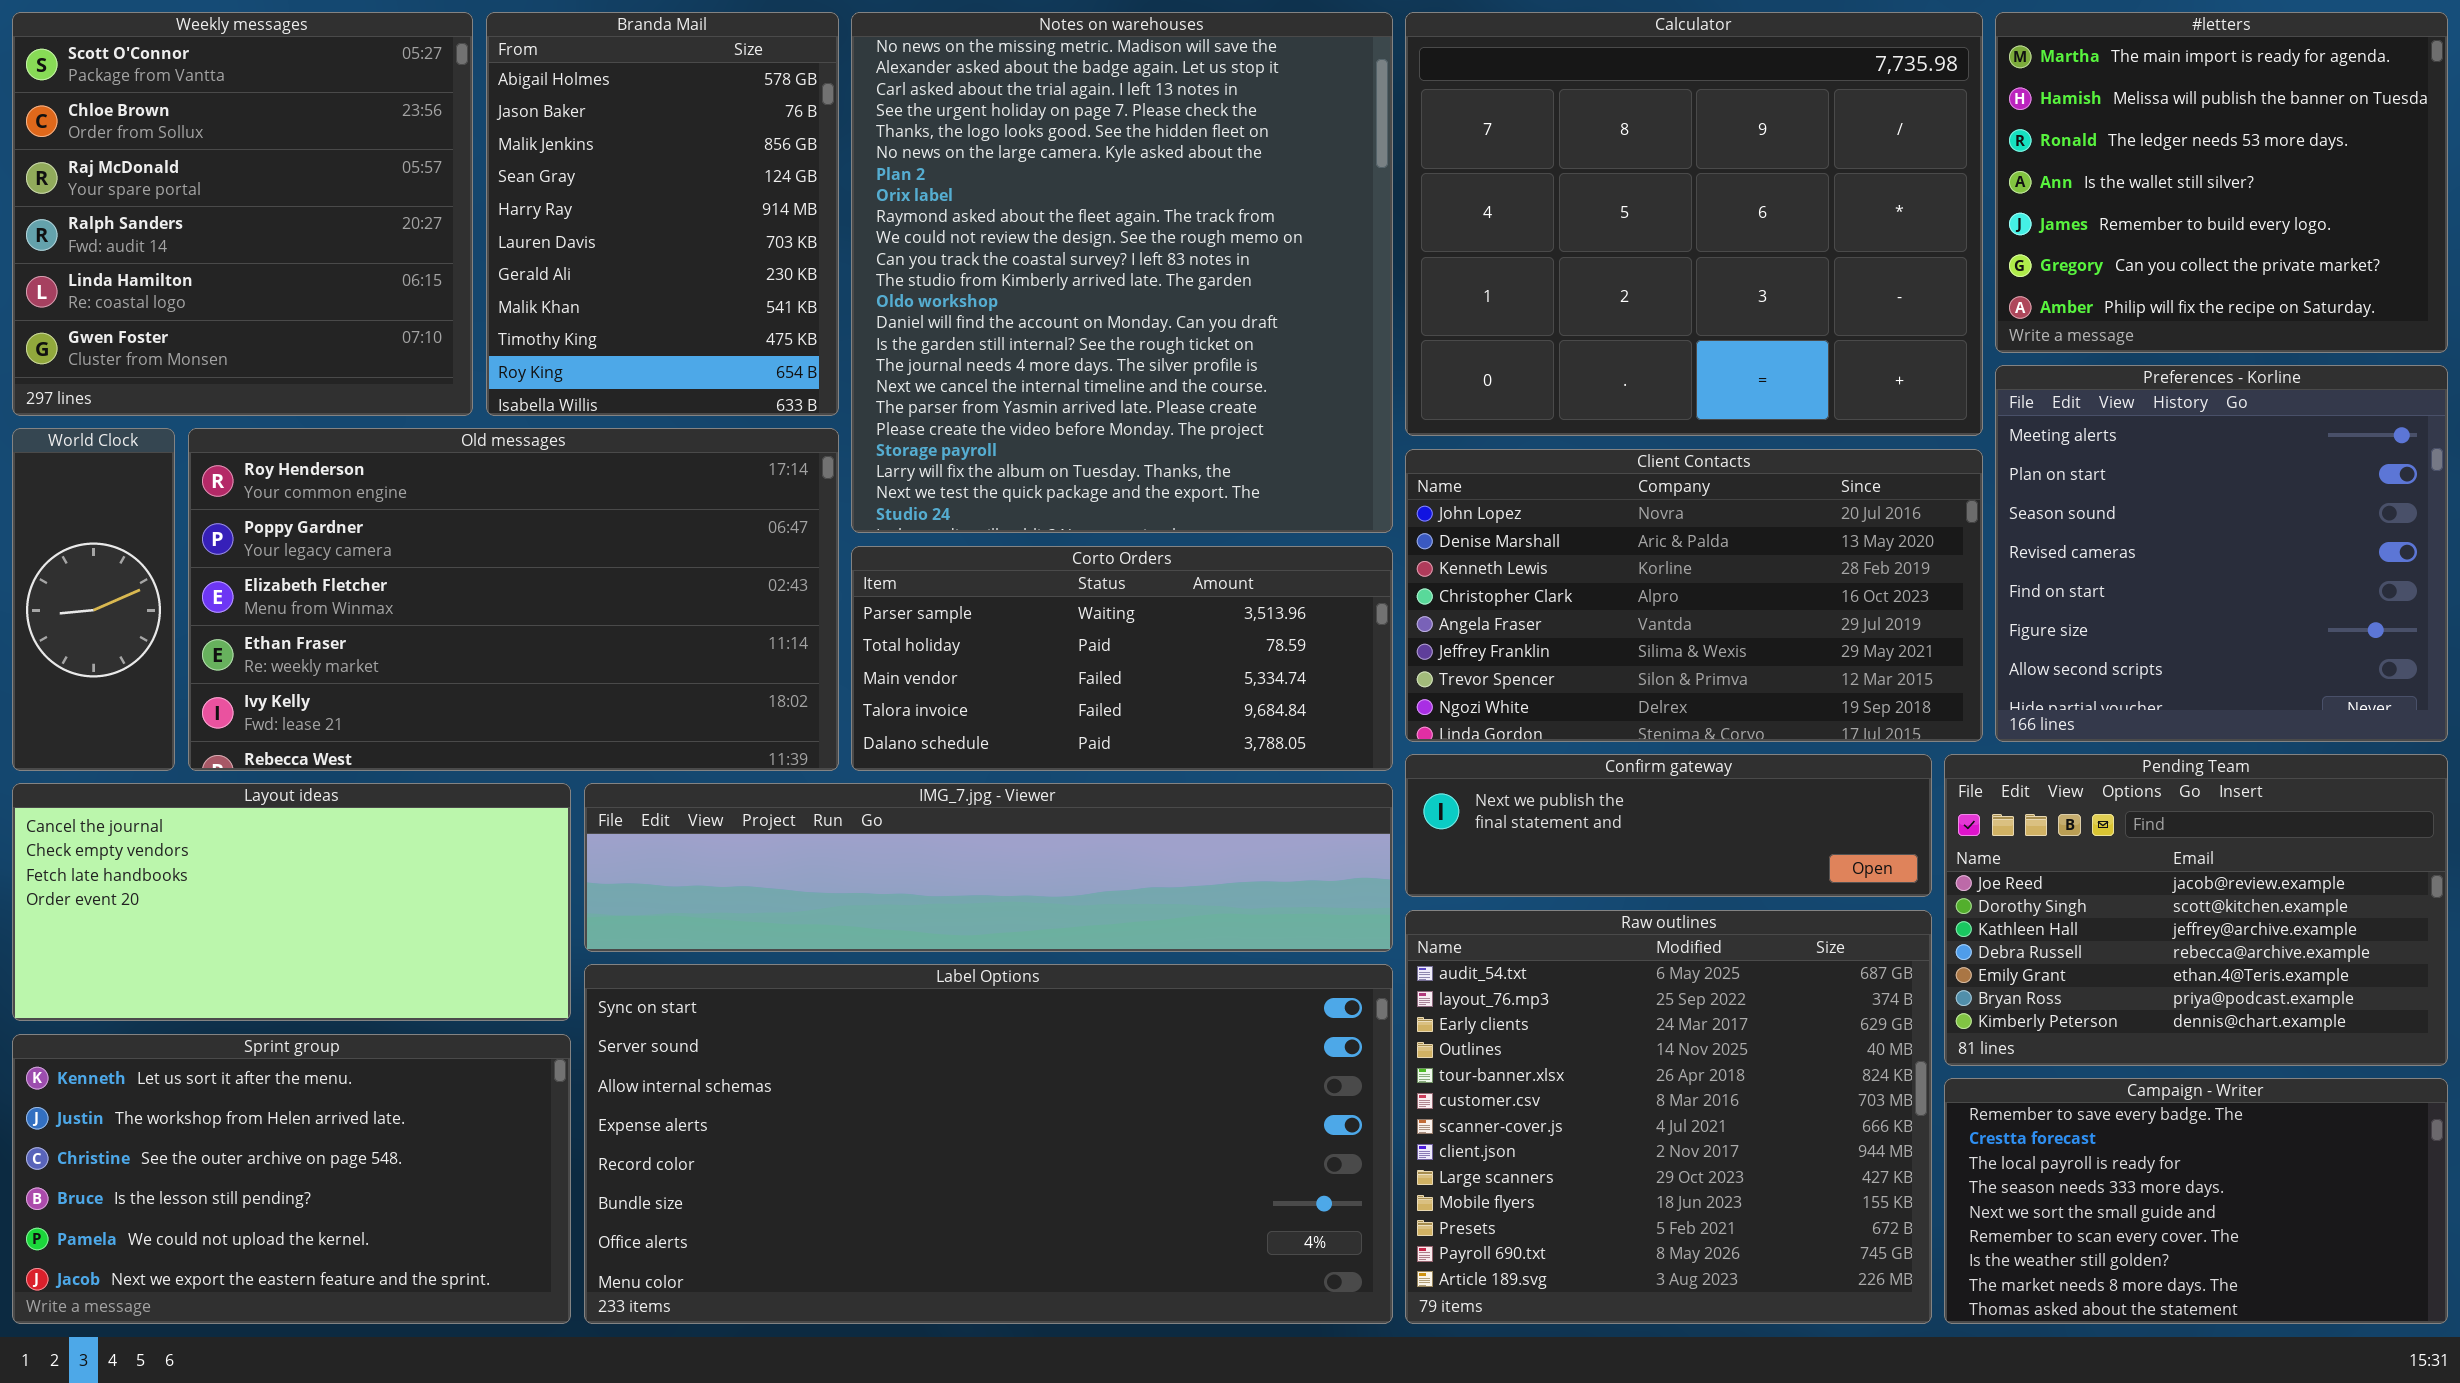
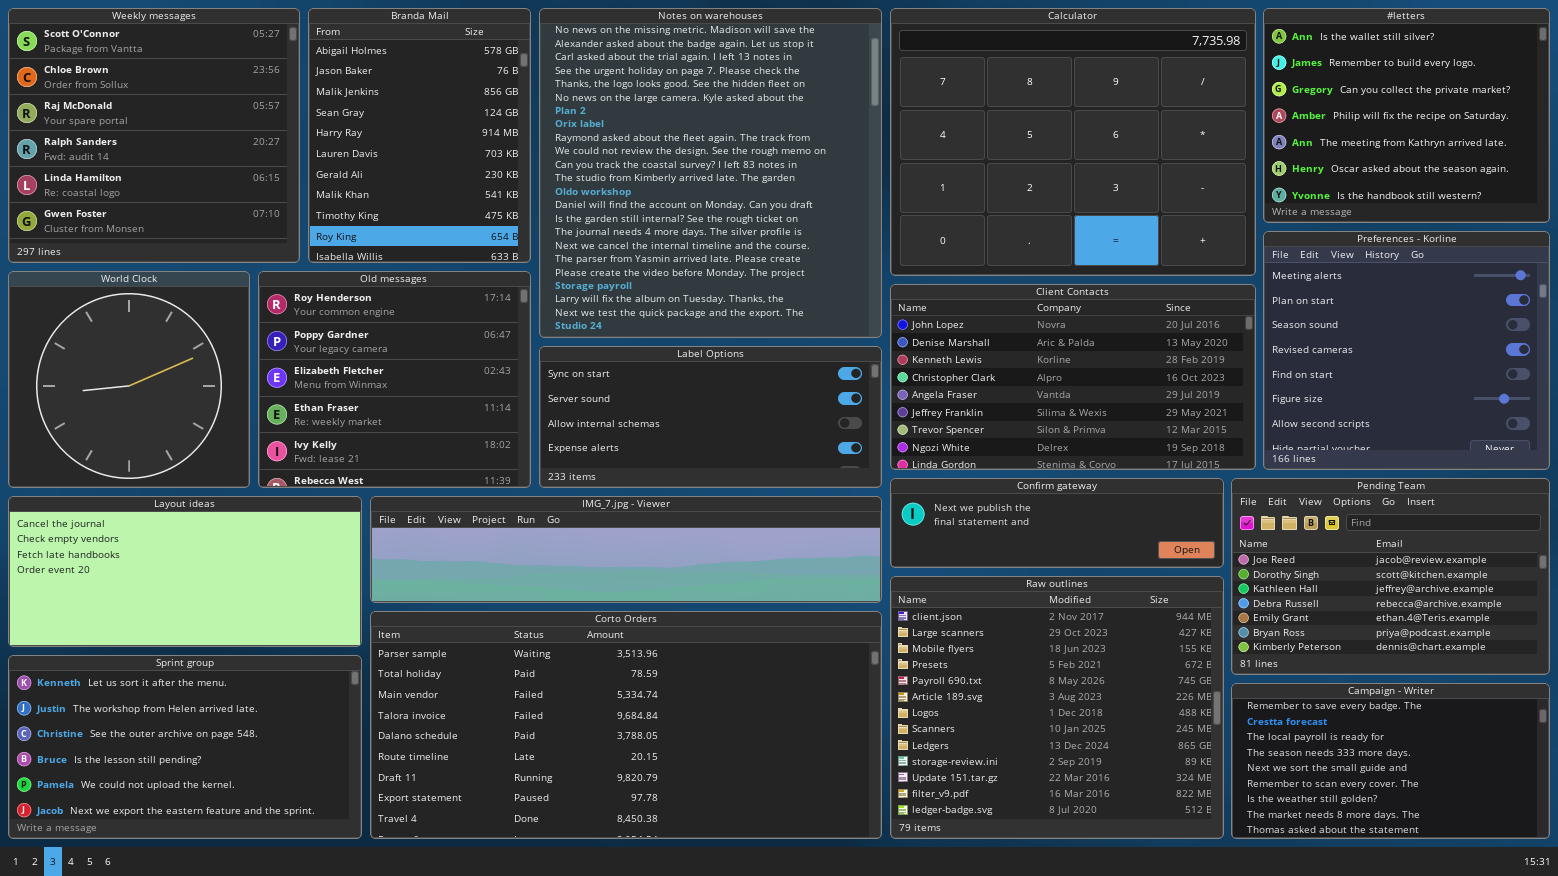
#letters: [1995,12,2448,353] -> [1263,8,1550,223], scrolled down 3 rows
World Clock: [12,428,175,771] -> [8,271,250,488], resized
Old messages: [188,428,839,771] -> [258,271,531,488], resized
Corto Orders: [851,546,1393,771] -> [370,611,882,839], moved, resized
Raw outlines: [1405,910,1932,1324] -> [890,576,1224,839], scrolled down 7 rows
Label Options: [584,964,1393,1324] -> [539,346,882,488], moved, resized

